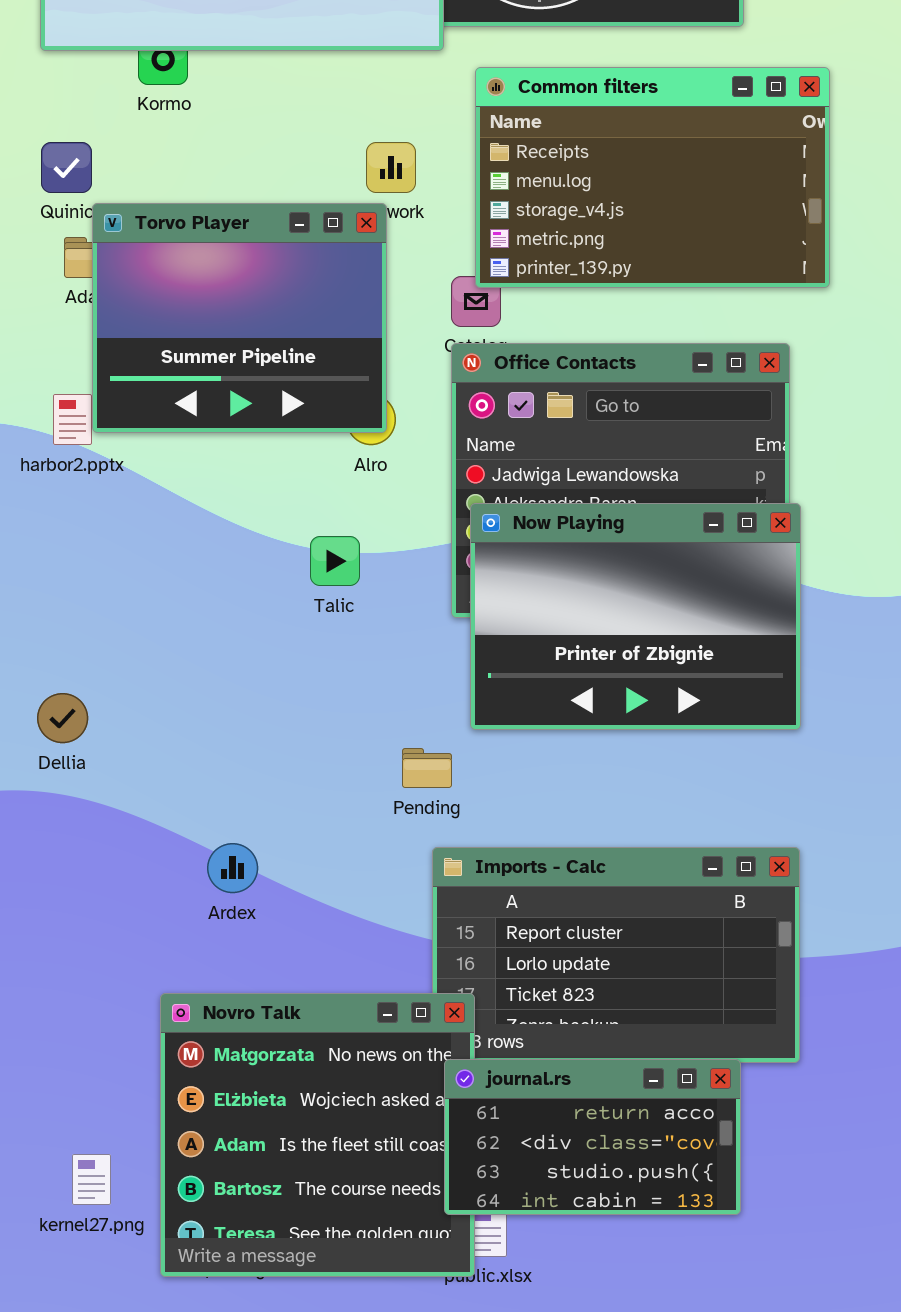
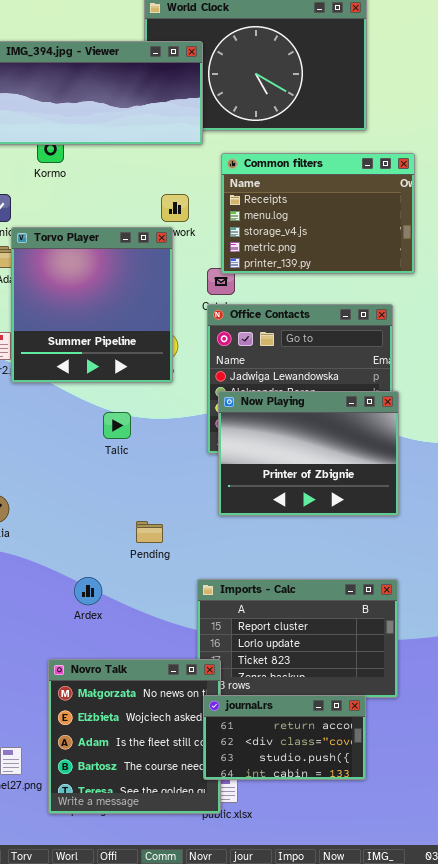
Torvo Player: [92,203,387,433] -> [11,227,173,383], resized
Talic: [310,536,360,586] -> [103,412,131,439], moved
Pending: [402,748,452,788] -> [136,521,163,543], moved

